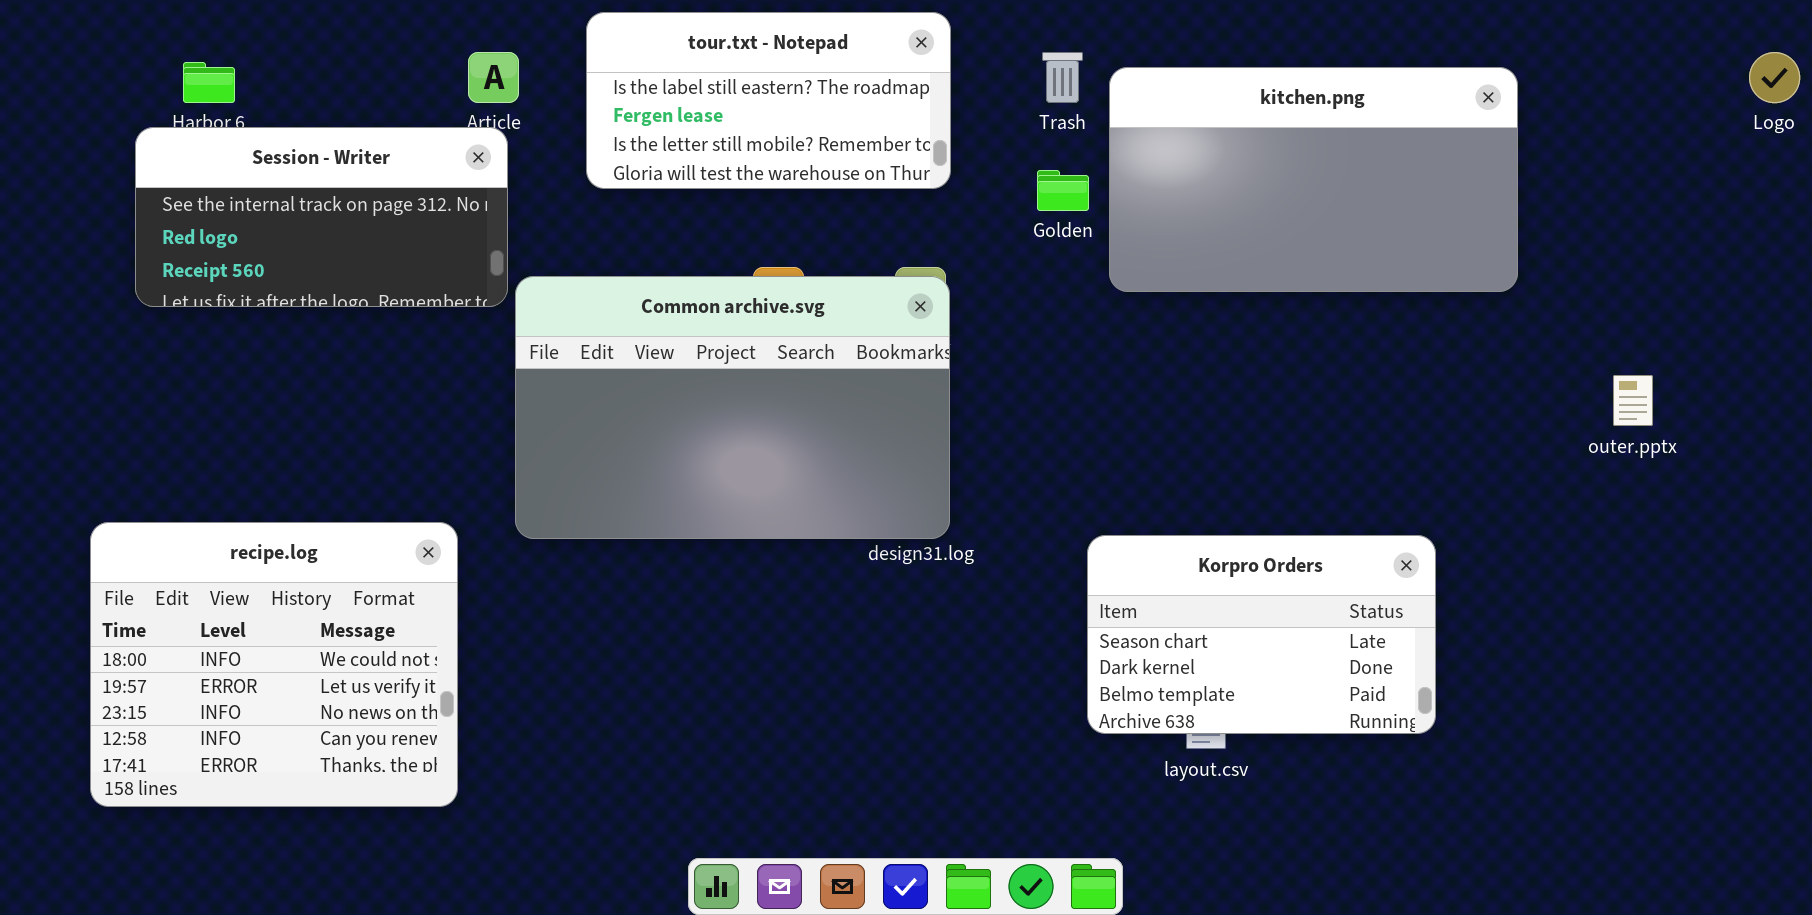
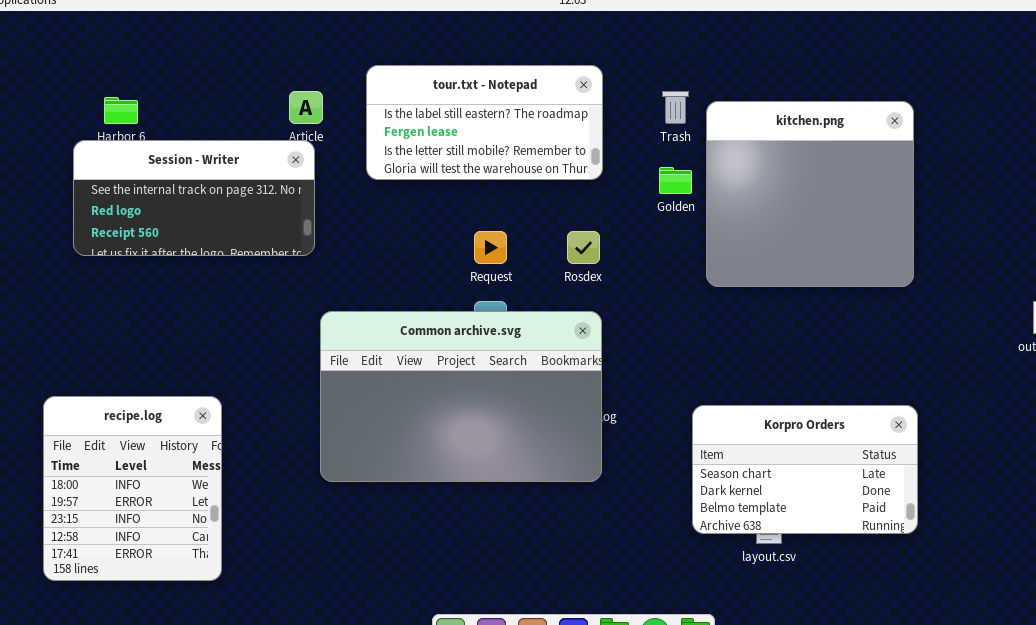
kitchen.png: [1109,67,1518,292] -> [706,101,914,287], resized
Common archive.svg: [515,276,950,539] -> [320,311,602,482], moved
recipe.log: [90,522,458,807] -> [43,396,222,581], resized

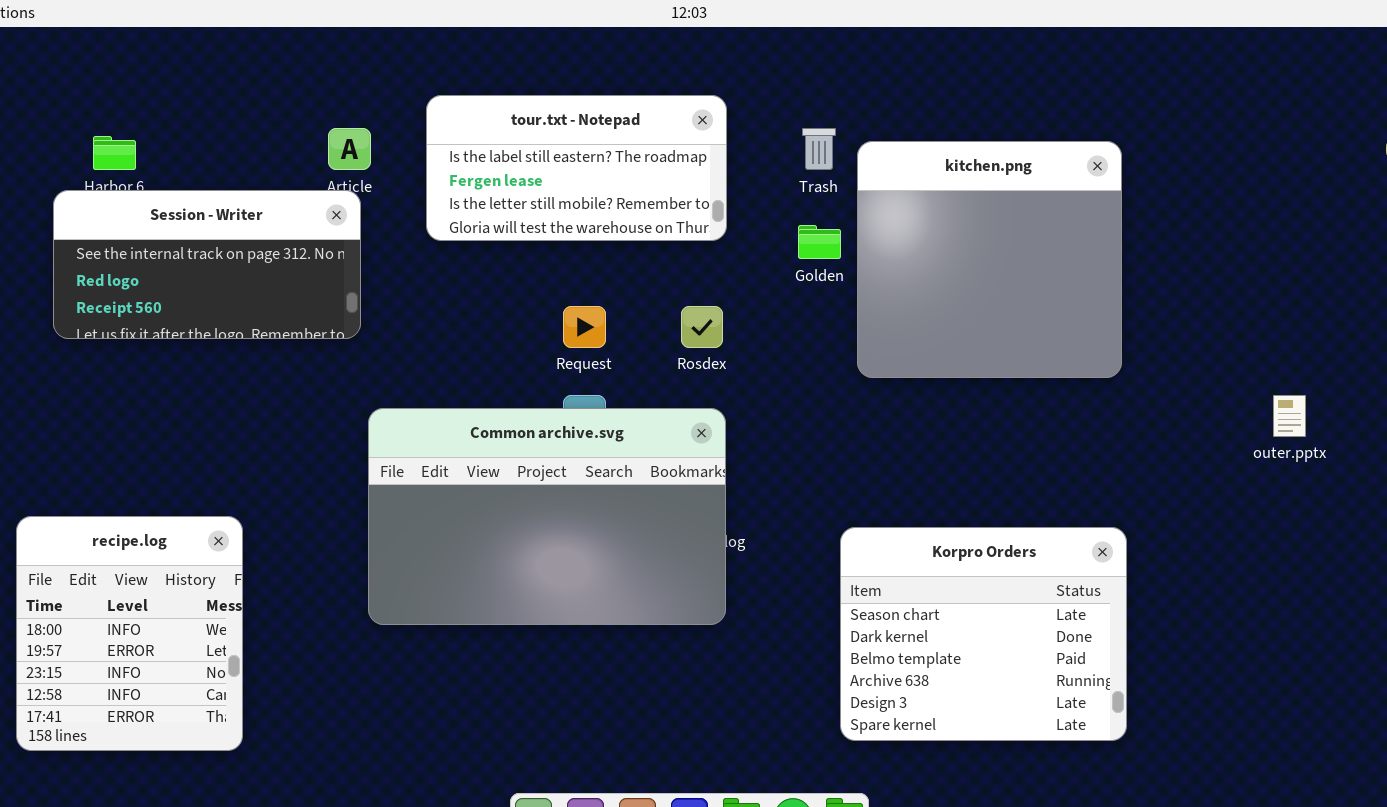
Korpro Orders: [692,405,918,534] -> [840,527,1127,741], resized

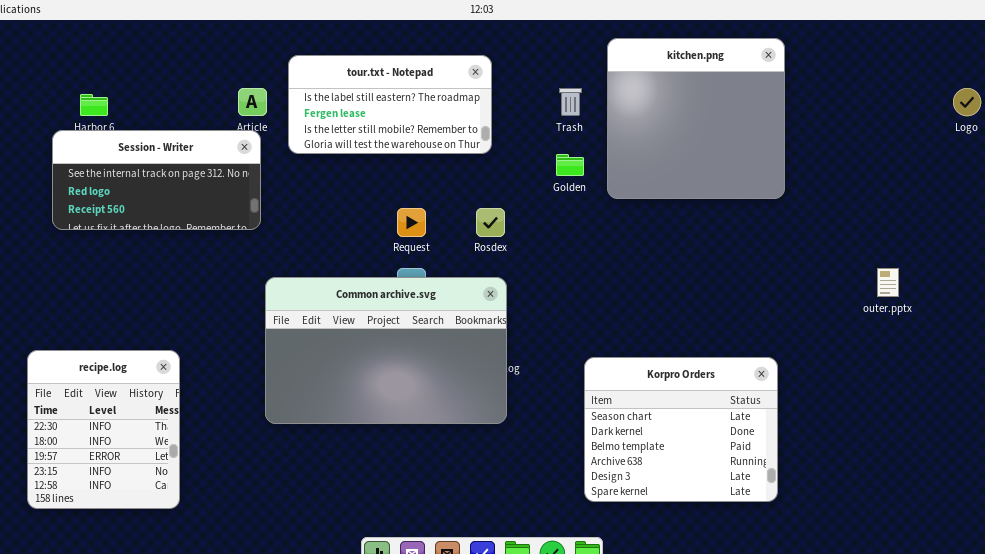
tour.txt - Notepad: [426,95,727,241] -> [288,55,492,154], moved
kitchen.png: [857,141,1122,378] -> [607,38,785,199], moved
recipe.log: [16,516,243,751] -> [27,350,180,509], scrolled up 1 row

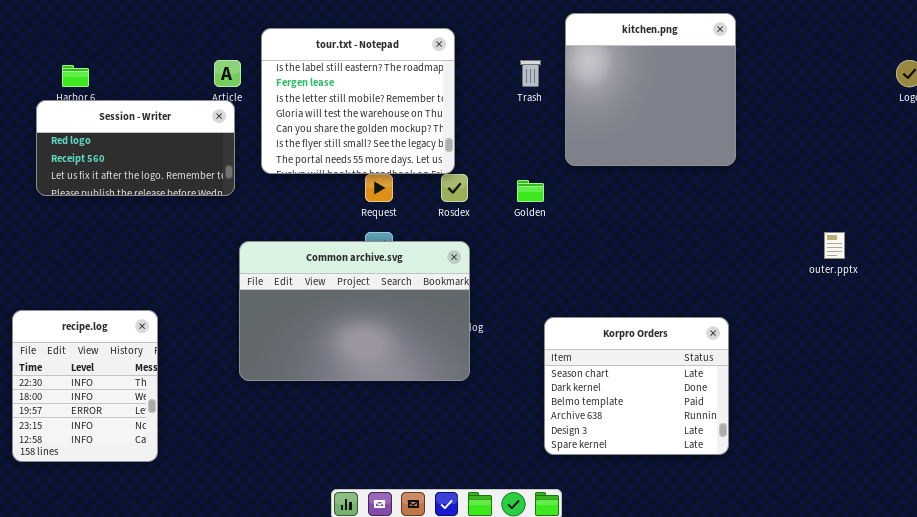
tour.txt - Notepad: [288,55,492,154] -> [261,28,455,174], resized
Session - Writer: [52,130,261,230] -> [36,100,235,196], scrolled down 1 row
Golden: [556,154,584,176] -> [517,180,544,202], moved

